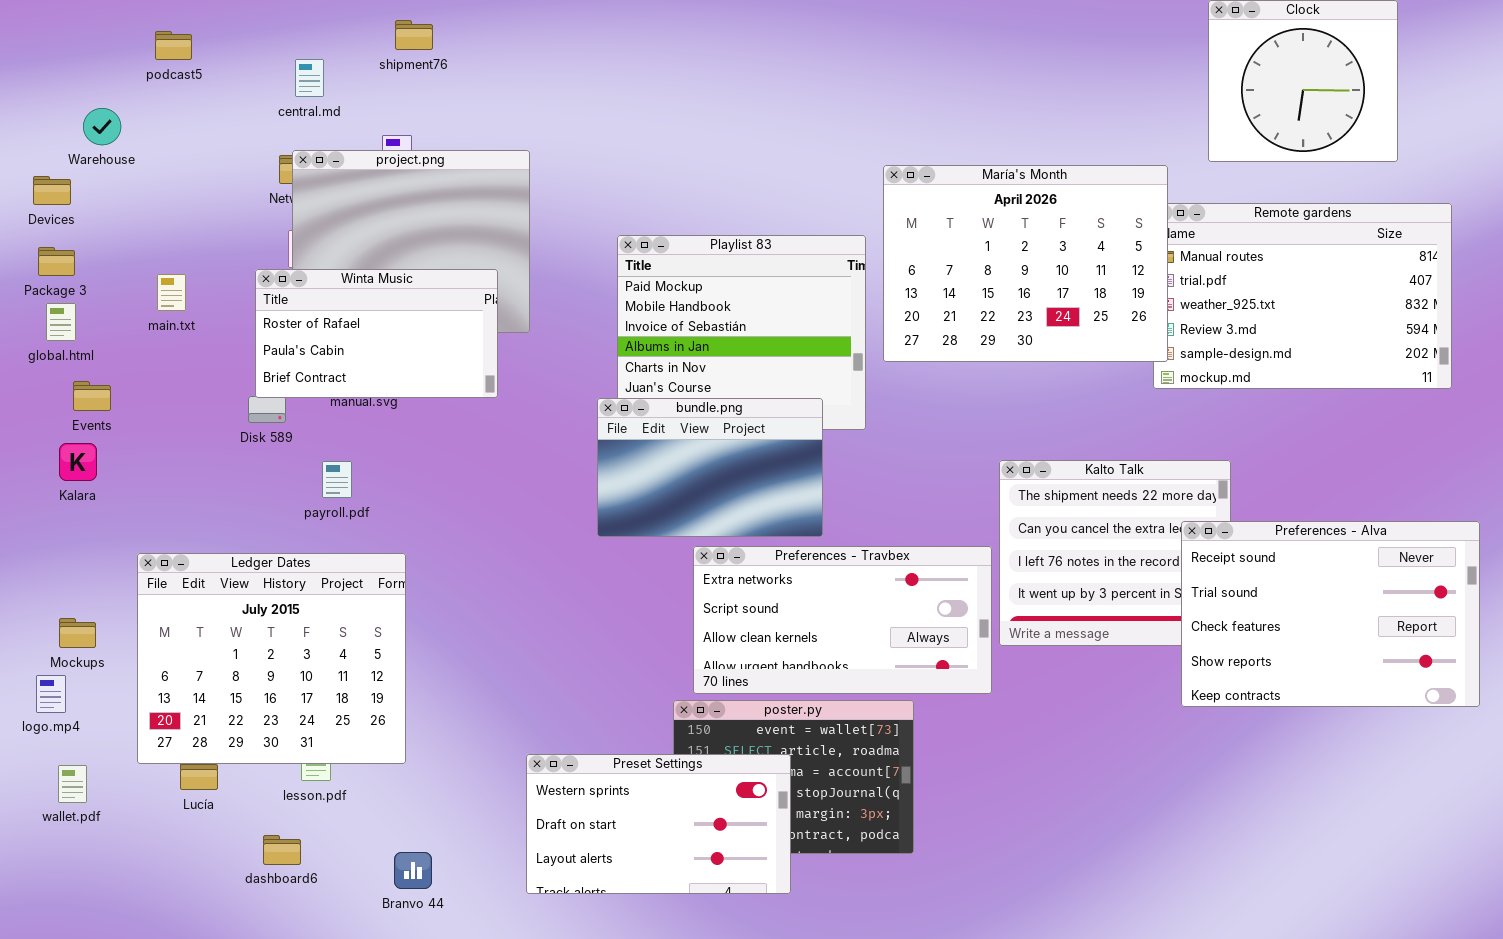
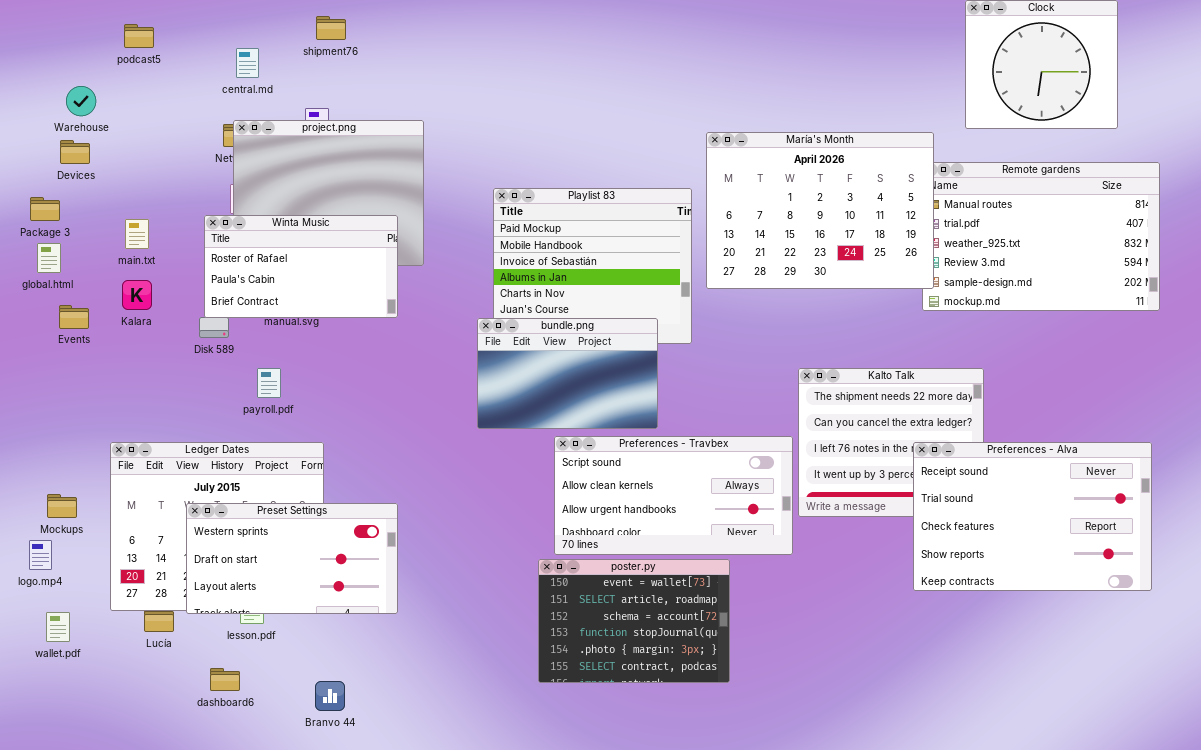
Devices: [33,176,71,205] -> [60,140,90,164], moved
Kalara: [59,443,97,481] -> [122,280,152,310], moved
Preferences - Alva: [1181,521,1480,707] -> [913,442,1152,591], moved
Preferences - Travbex: [693,546,992,694] -> [554,436,793,555], scrolled down 1 row
Preset Settings: [526,754,791,894] -> [186,503,398,614], moved

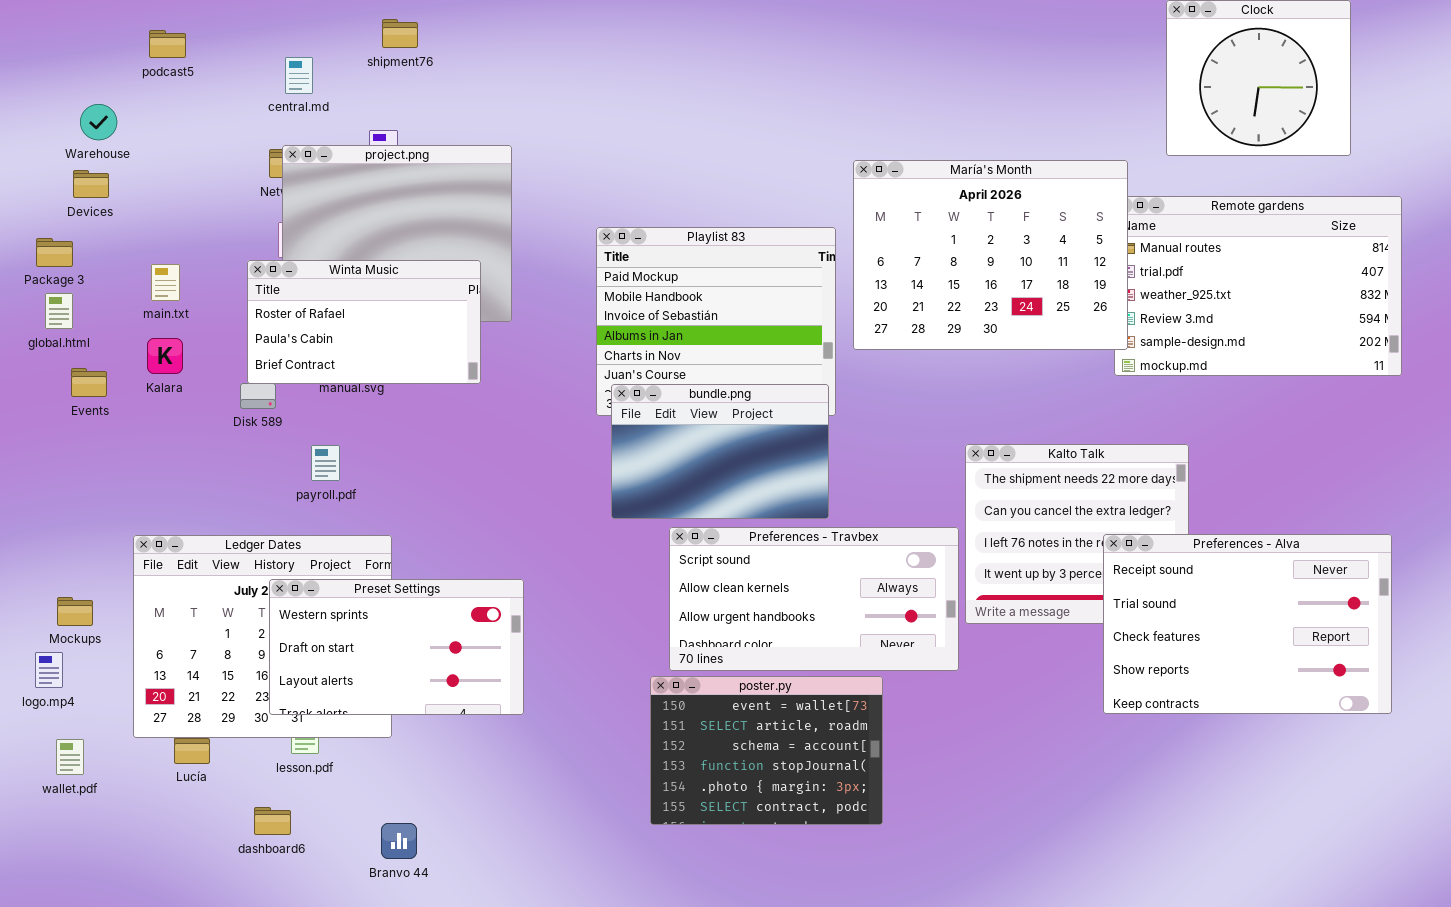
bundle.png: [477,318,658,429] -> [611,384,829,519], moved
Preset Settings: [186,503,398,614] -> [269,579,524,715], moved

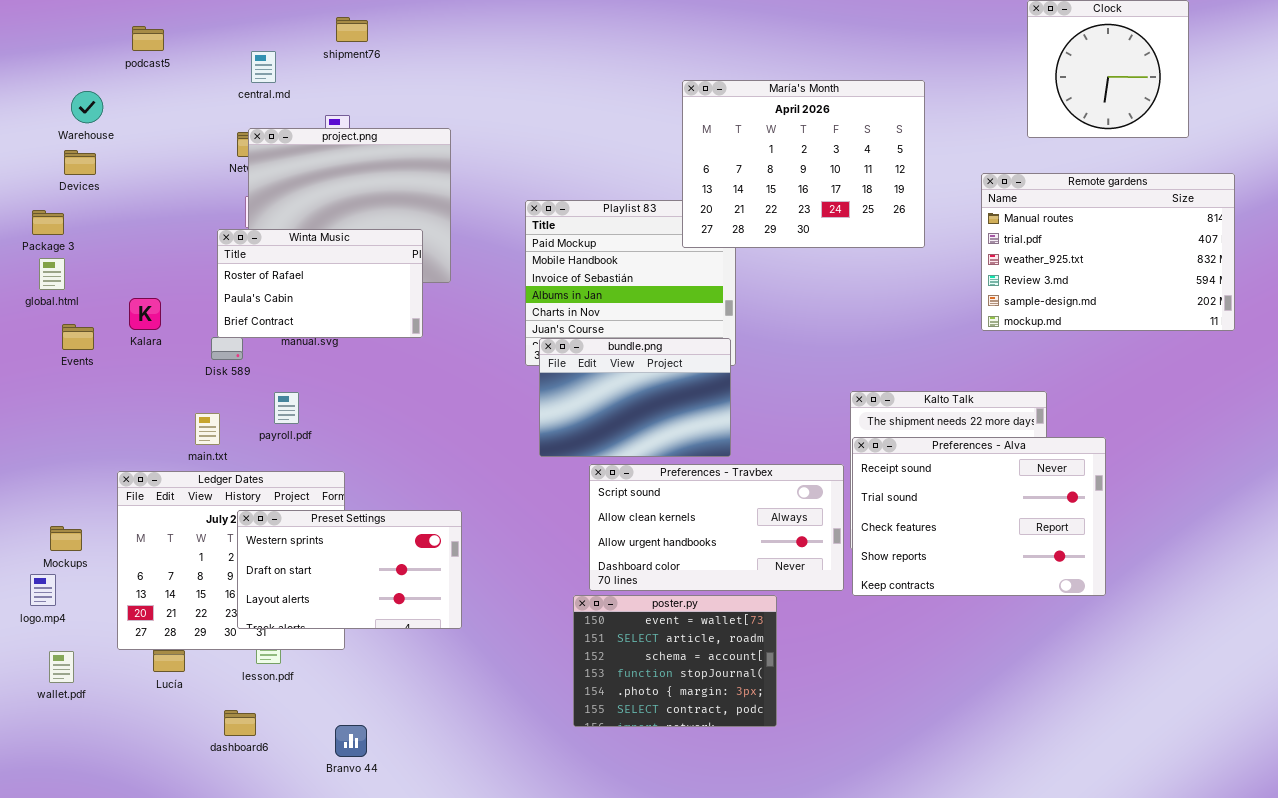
María's Month: [853,160,1128,350] -> [682,80,925,248], moved
main.txt: [151,264,180,301] -> [195,413,220,445], moved
Preferences - Alva: [1103,534,1392,714] -> [852,437,1106,596], moved

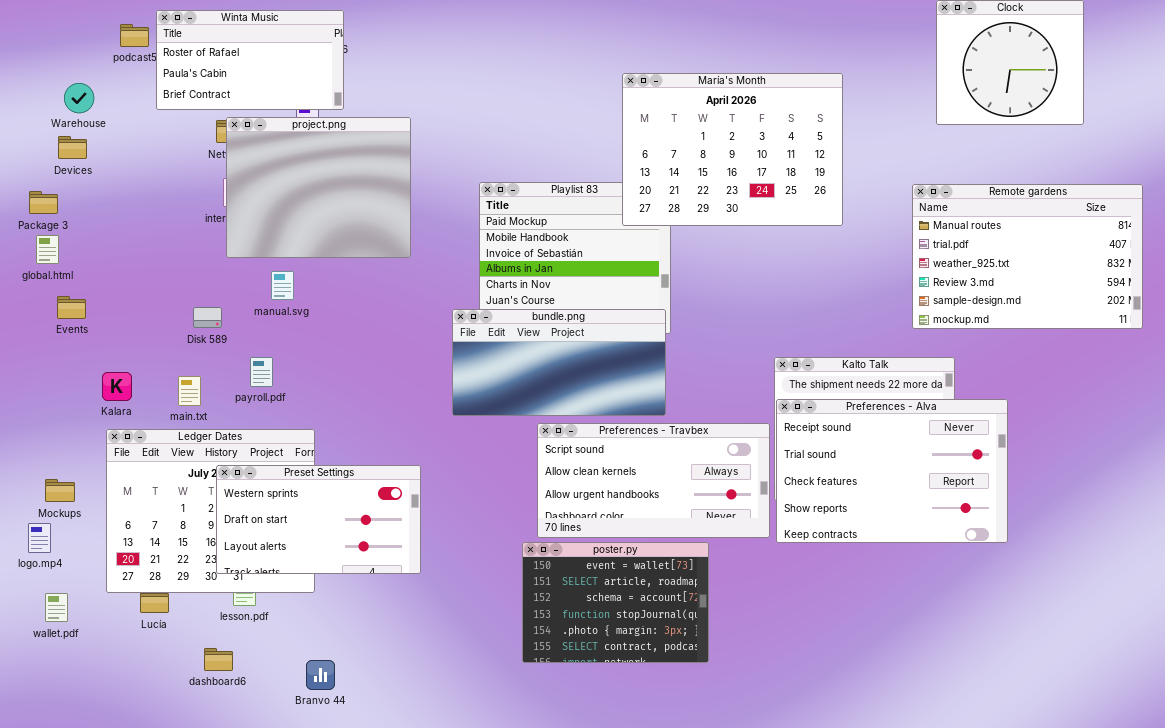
Remote gardens: [981,173,1235,331] -> [912,184,1143,329], moved
Winta Music: [217,229,423,338] -> [156,10,344,110], moved
Kalara: [129,298,161,330] -> [102,372,132,401], moved
bundle.png: [539,338,731,457] -> [452,309,666,416], resized

